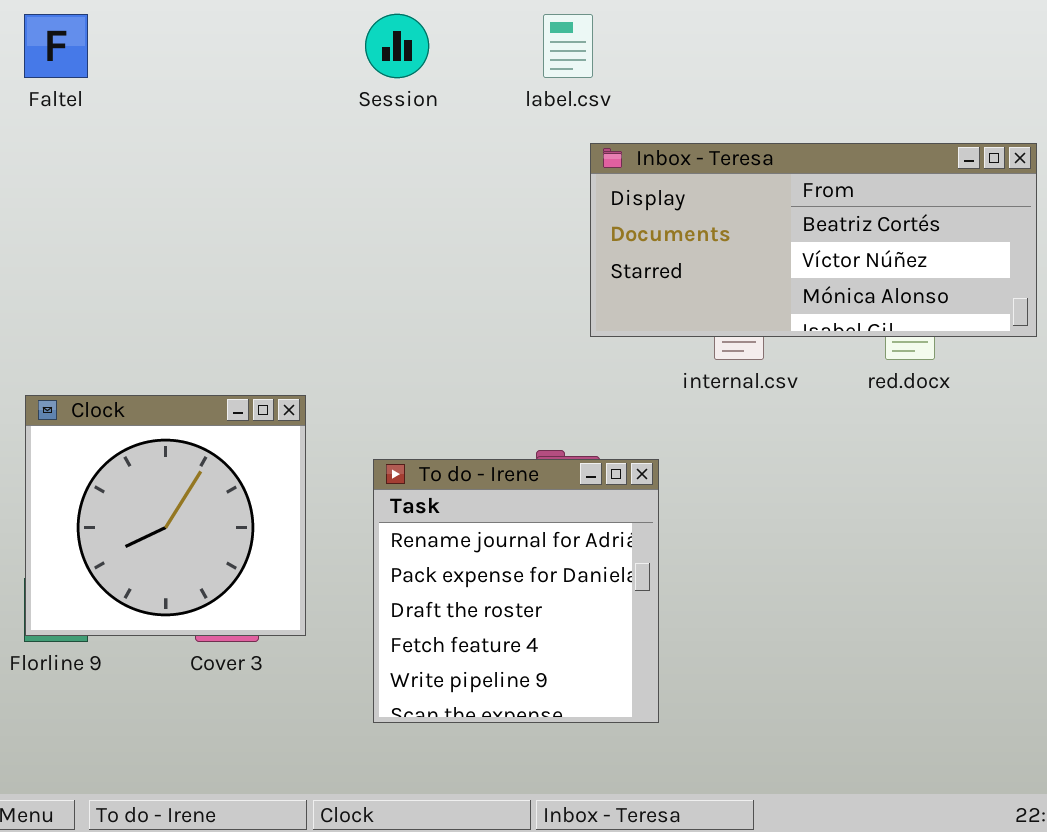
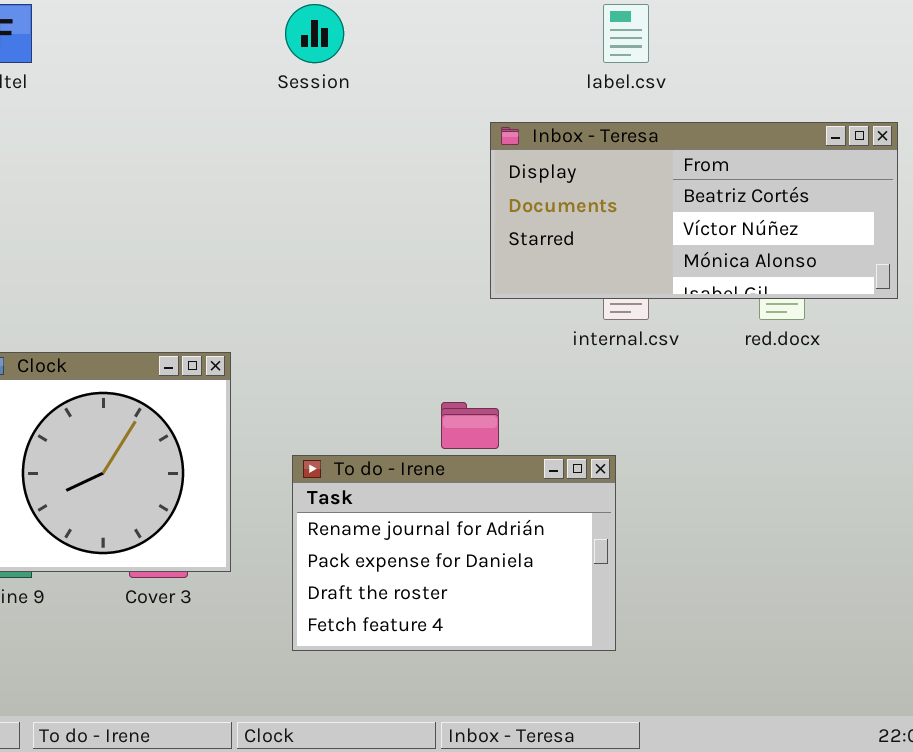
label.csv: [543,14,593,78] -> [603,4,649,63], moved
To do - Irene: [373,459,659,723] -> [292,455,616,651], resized

